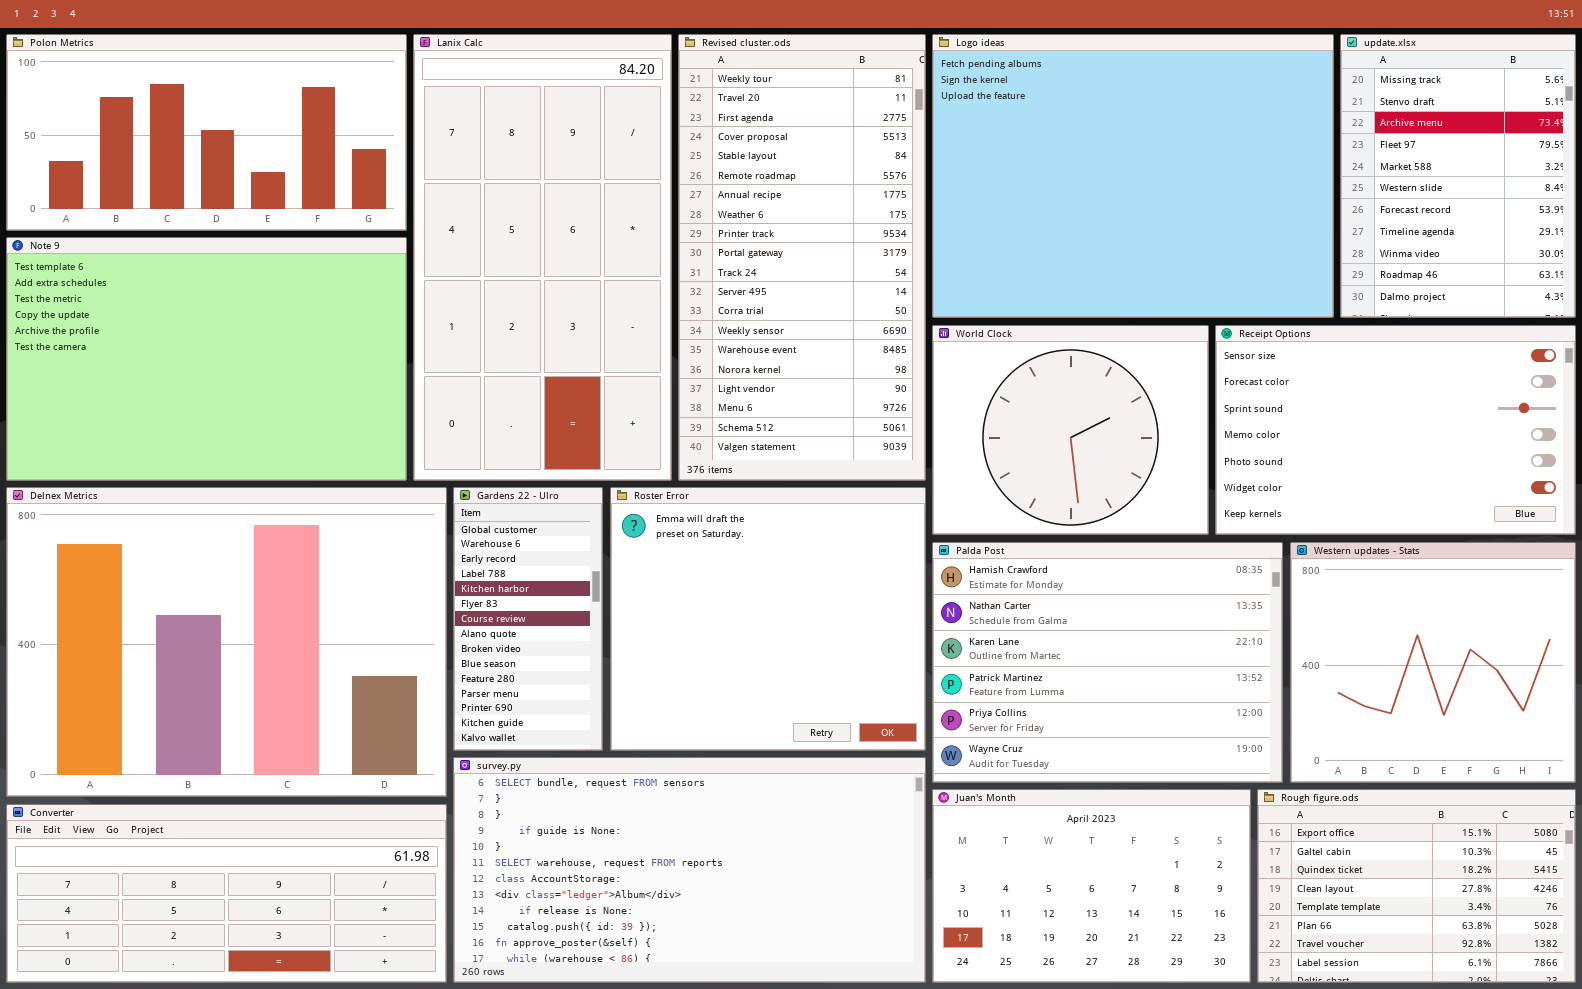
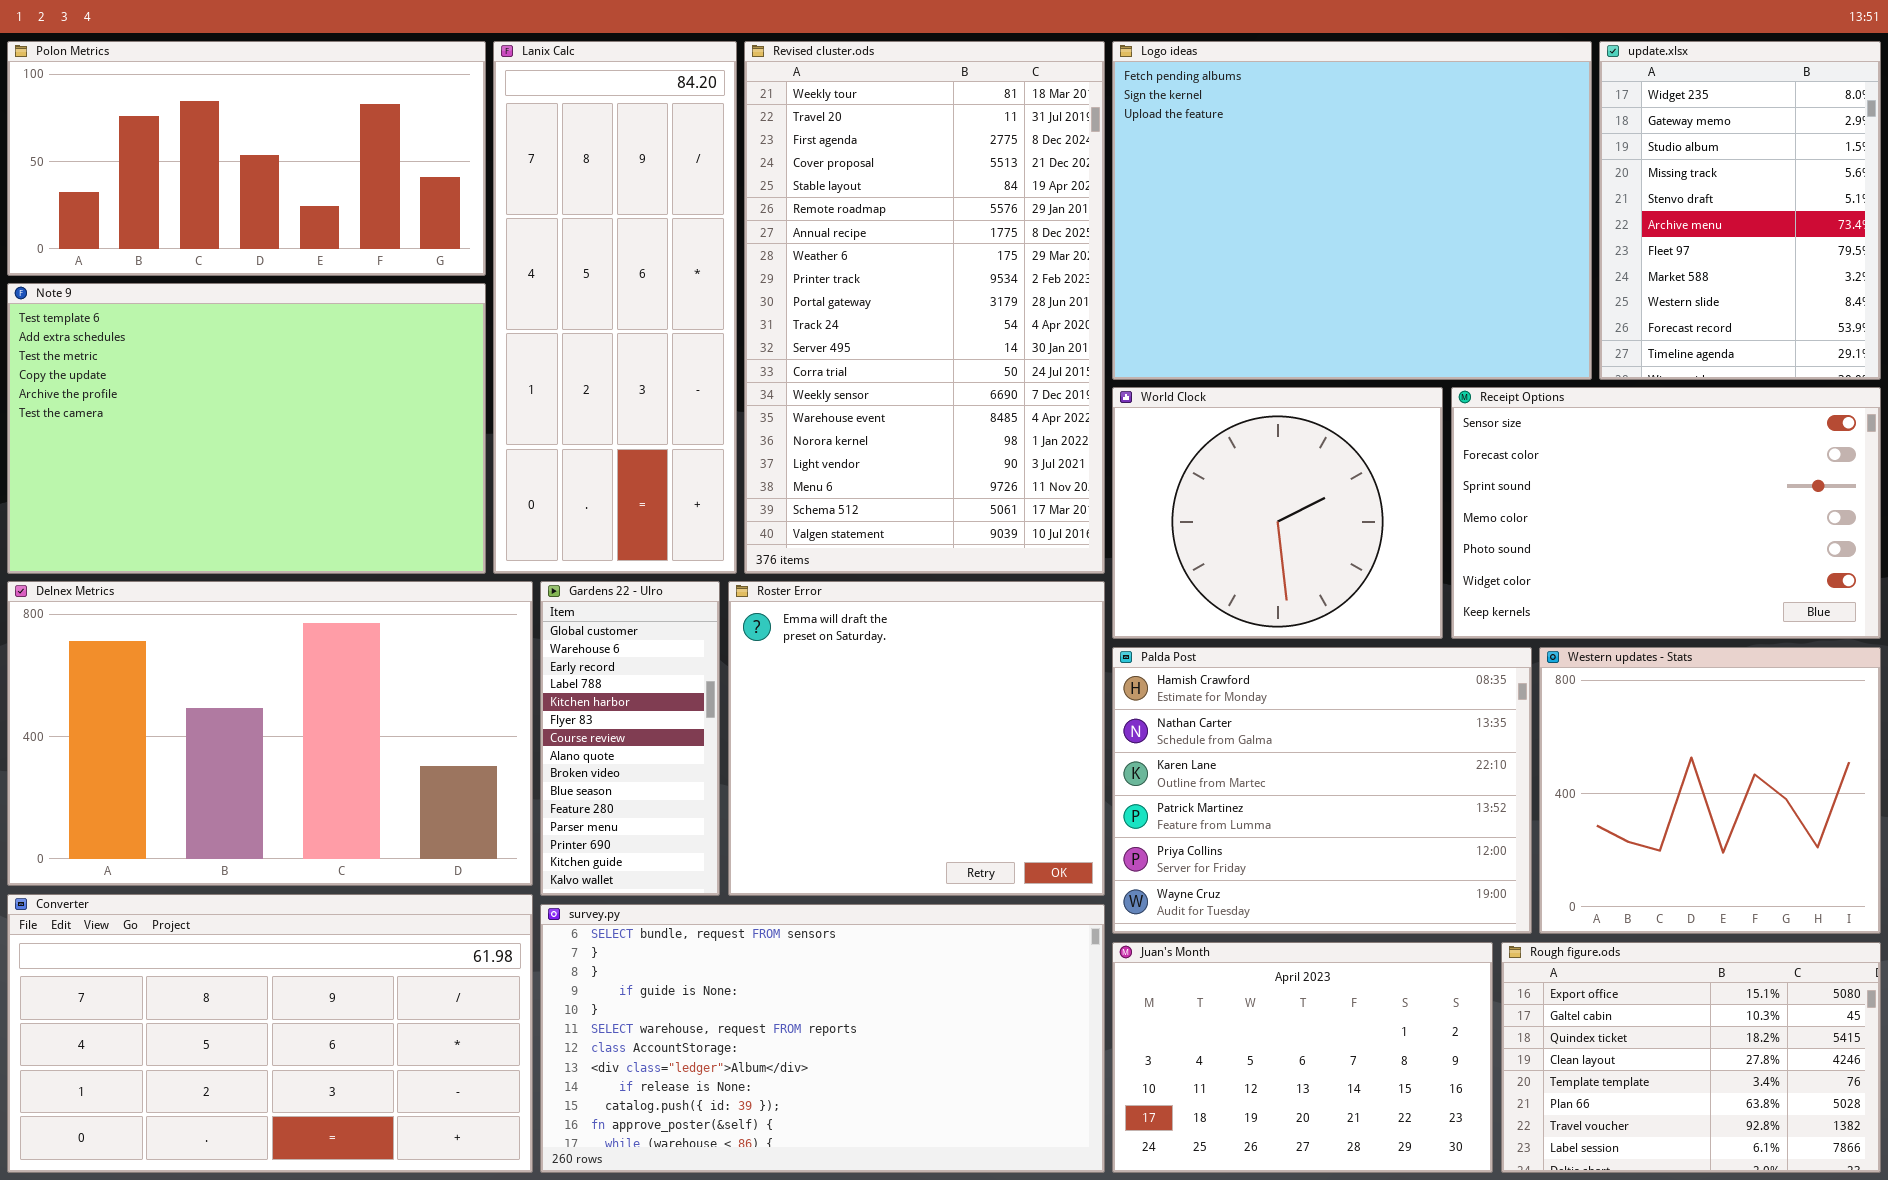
Lanix Calc: [413,34,672,481] -> [493,41,737,574], resized
Revised cluster.ods: [678,34,926,481] -> [744,41,1105,574], resized
update.xlsx: [1340,34,1576,318] -> [1599,41,1881,380], scrolled up 3 rows
Delnex Metrics: [6,487,447,797] -> [7,581,533,886], resized
Converter: [6,804,447,983] -> [7,894,533,1173], resized

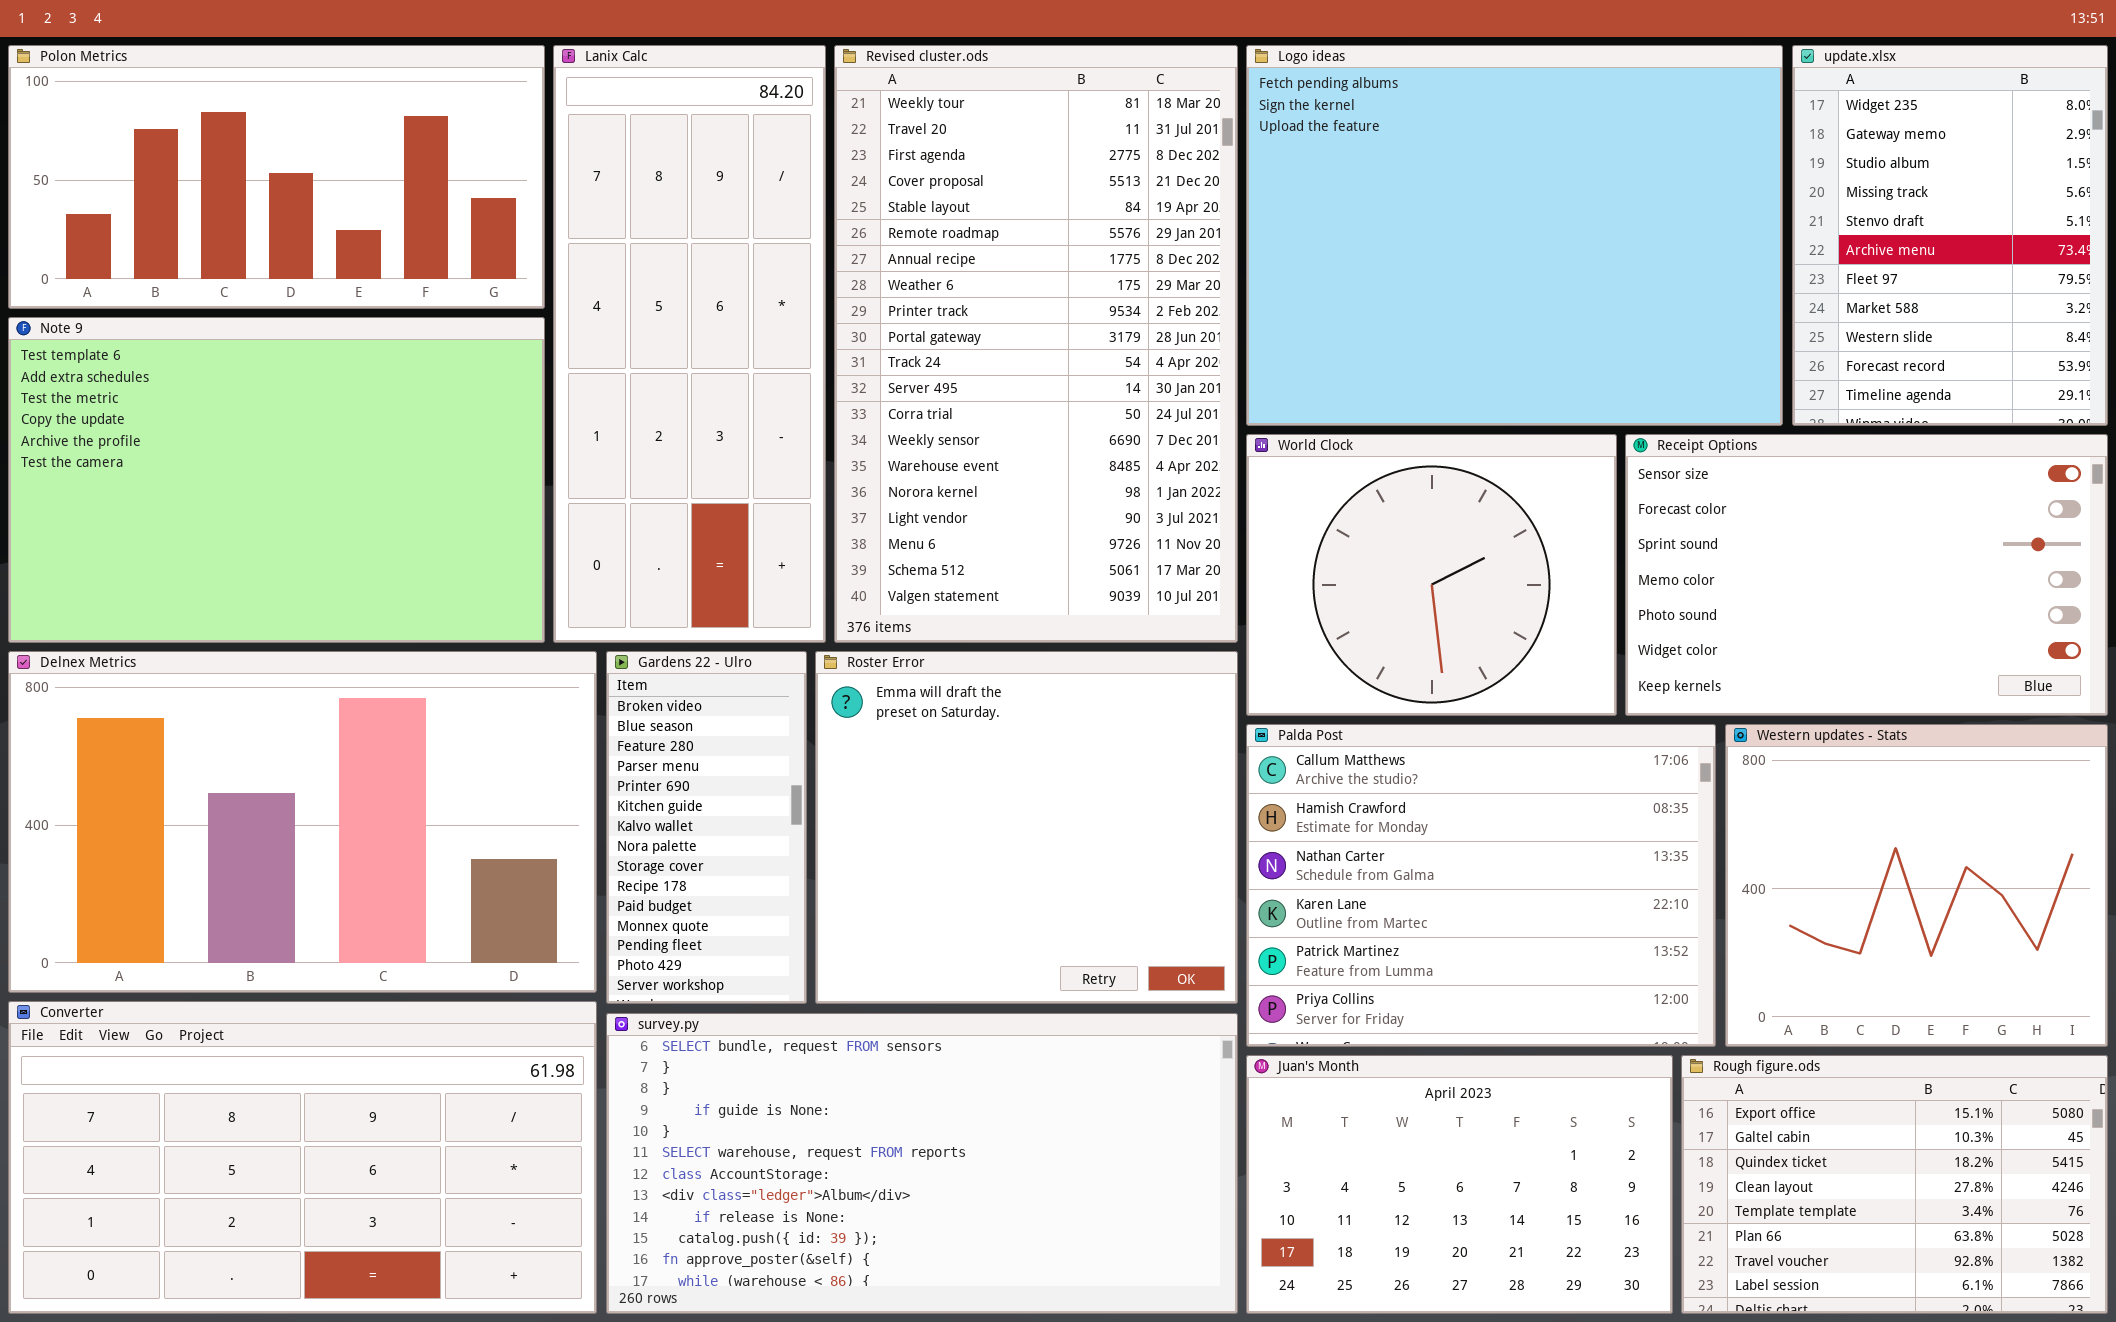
Gardens 22 - Ulro: [540,581,720,896] -> [606,651,807,1004], scrolled down 8 rows
Palda Post: [1112,647,1532,934] -> [1246,724,1716,1047], scrolled up 1 row

